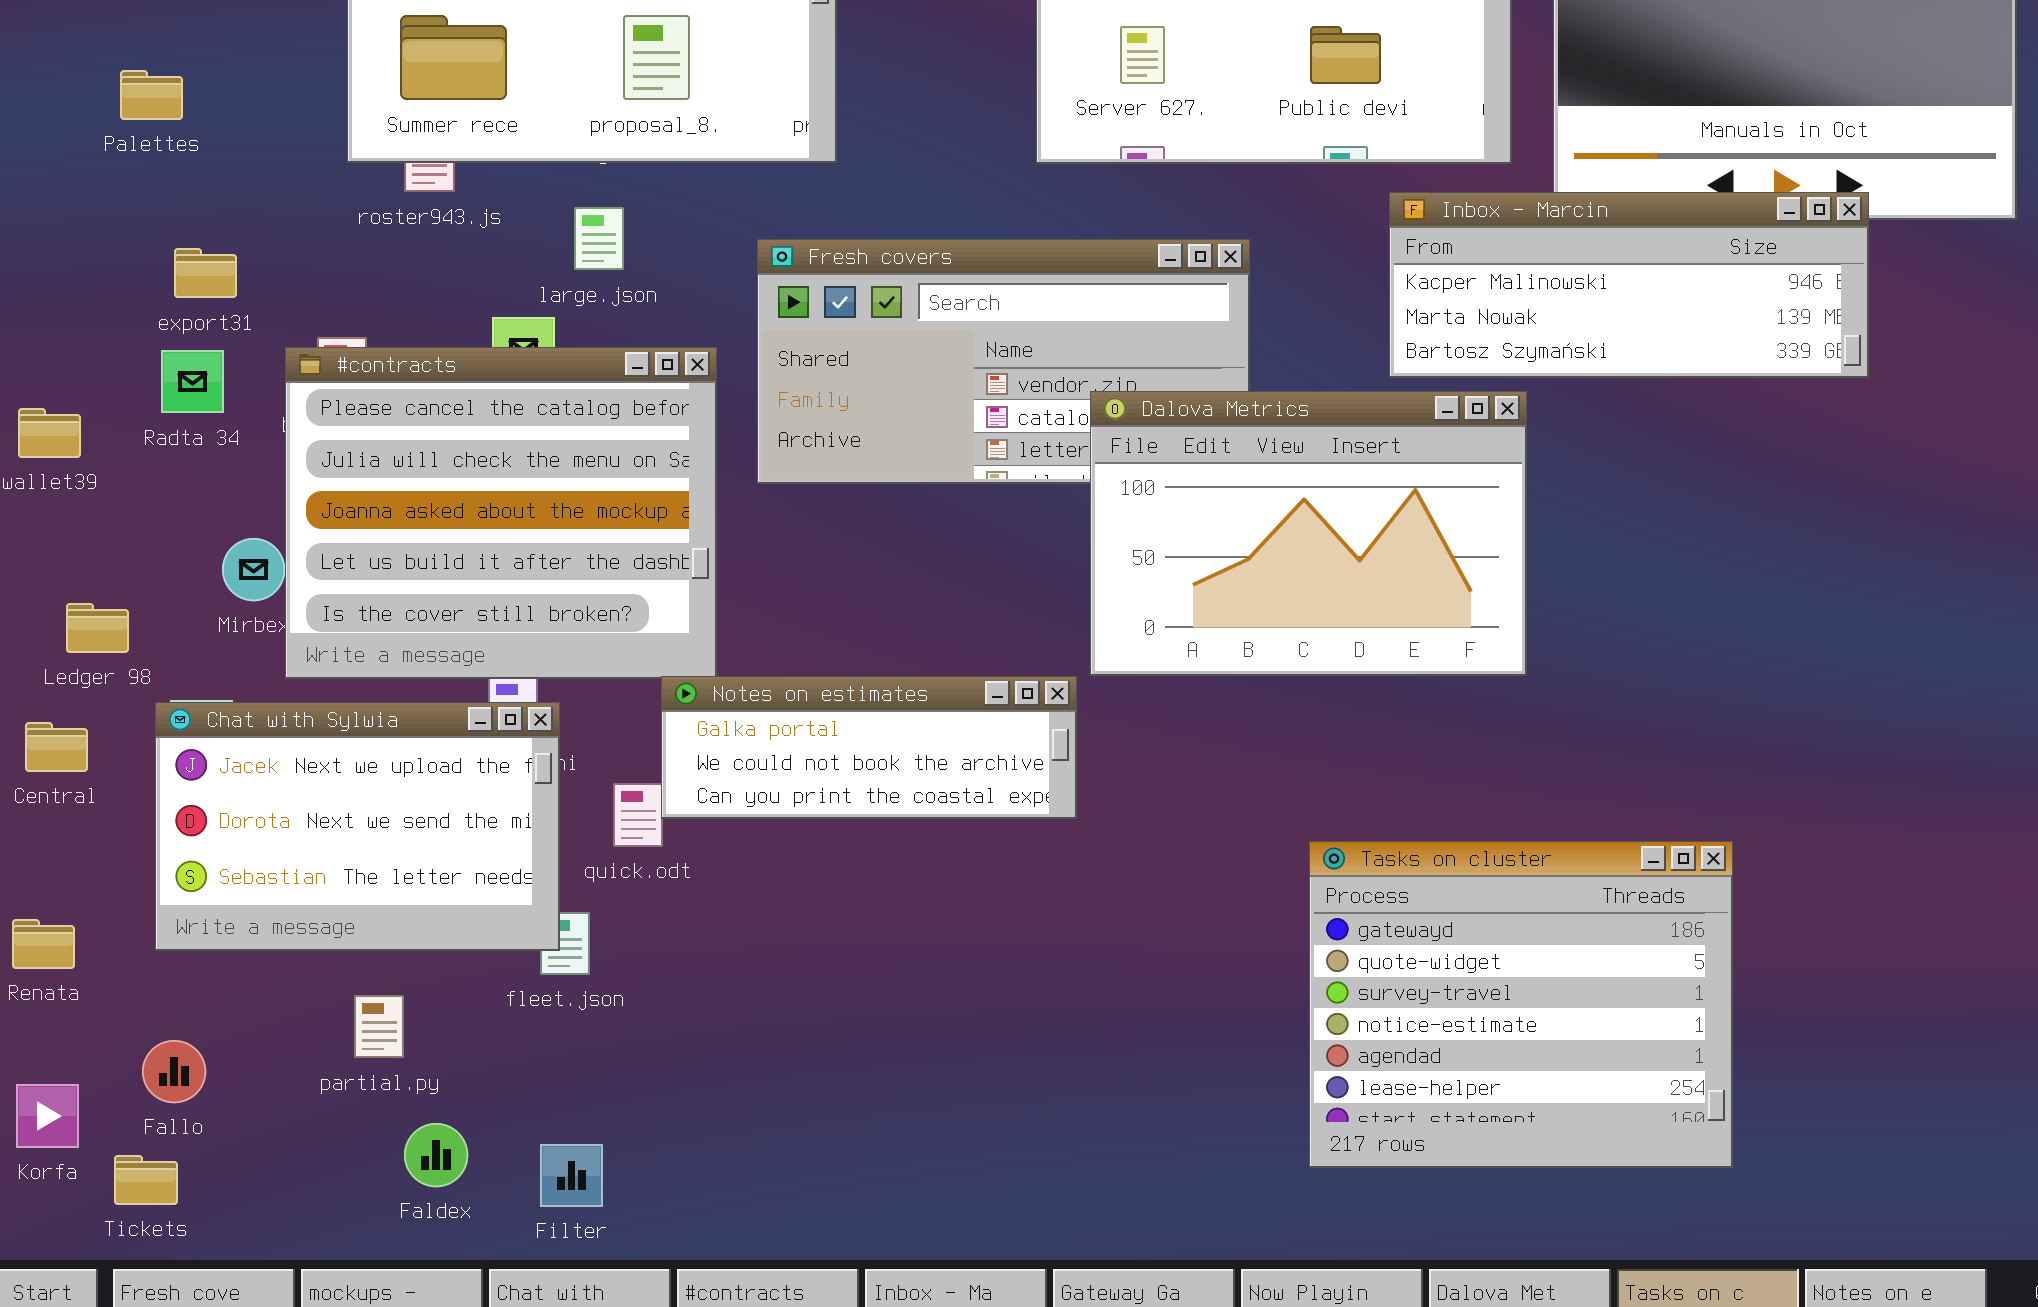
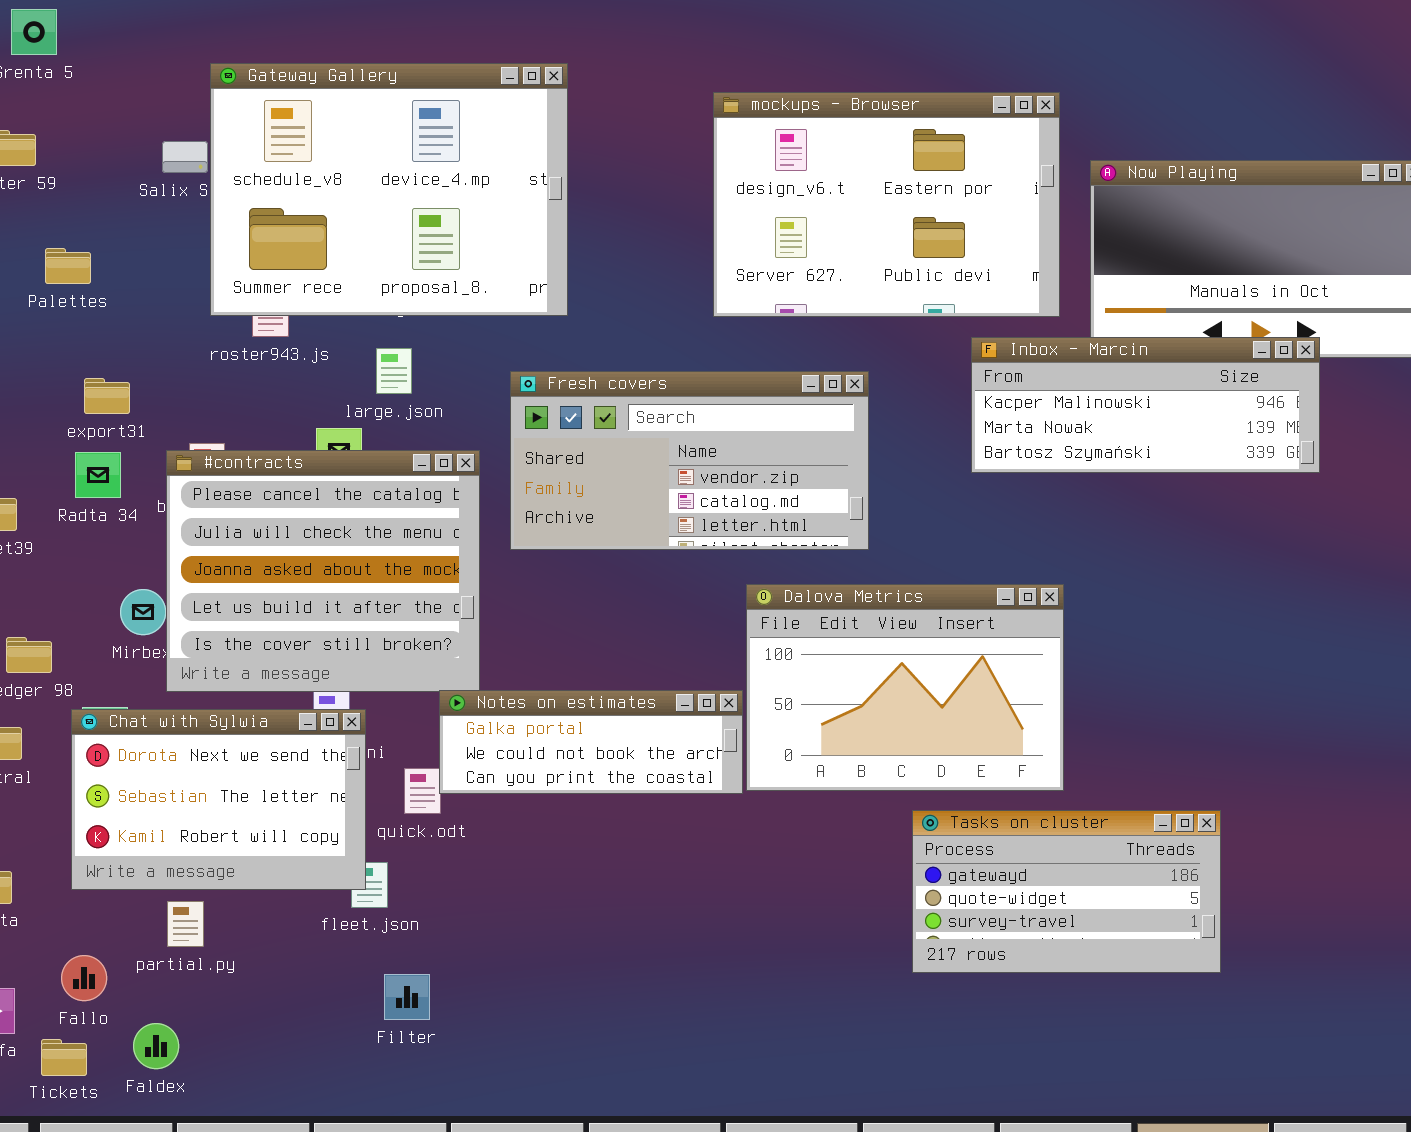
Dalova Metrics: [1090,391,1527,676] -> [746,584,1064,791], moved
Chat with Sylwia: [155,702,560,951] -> [71,709,366,890], scrolled down 1 row
Tasks on cluster: [1309,841,1733,1168] -> [912,810,1221,973], resized
partial.py: [354,995,404,1058] -> [167,901,204,947], moved
Faldex: [404,1123,468,1187] -> [133,1023,179,1069], moved
Filter: [540,1144,603,1207] -> [384,974,430,1020], moved

